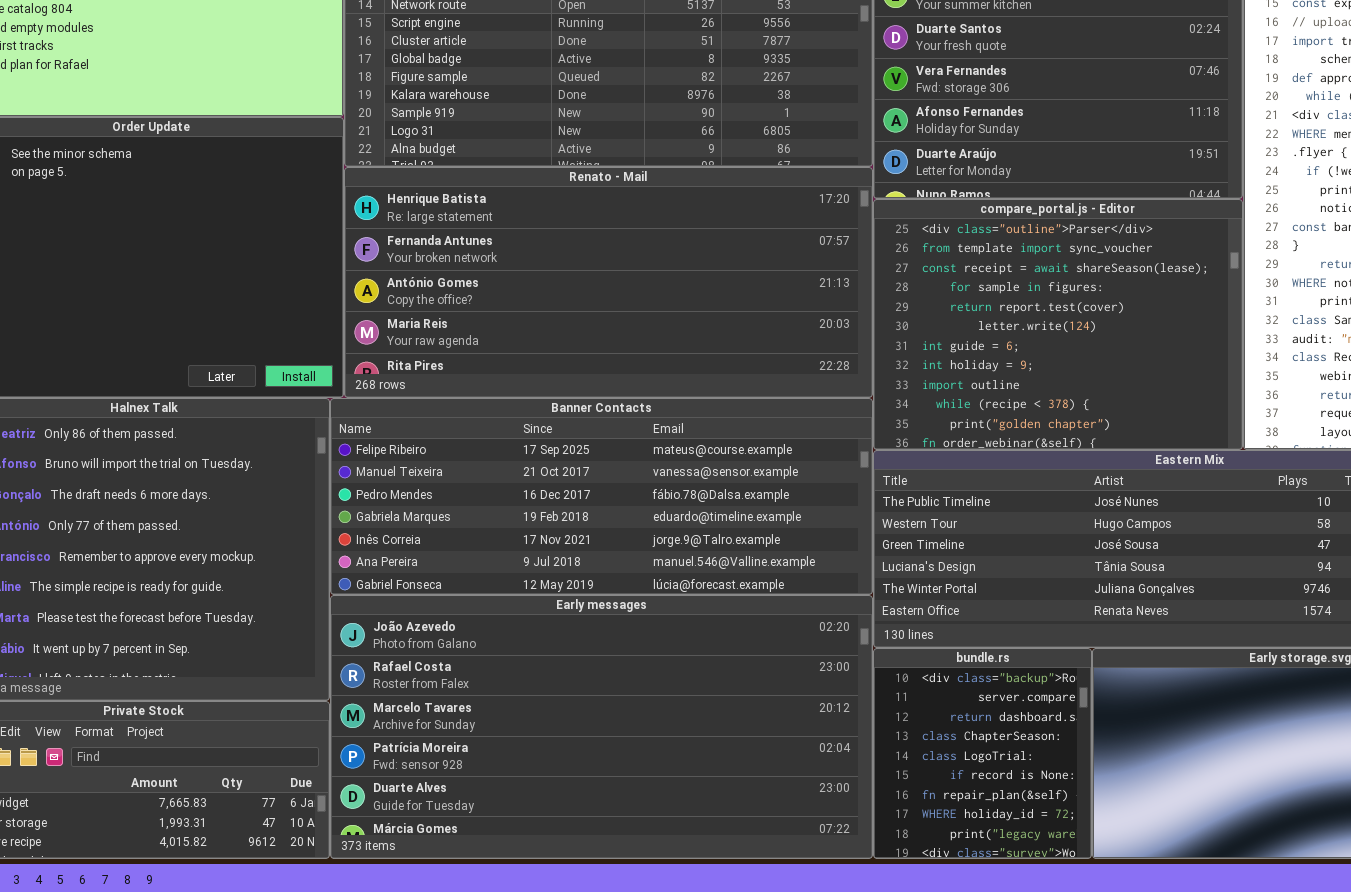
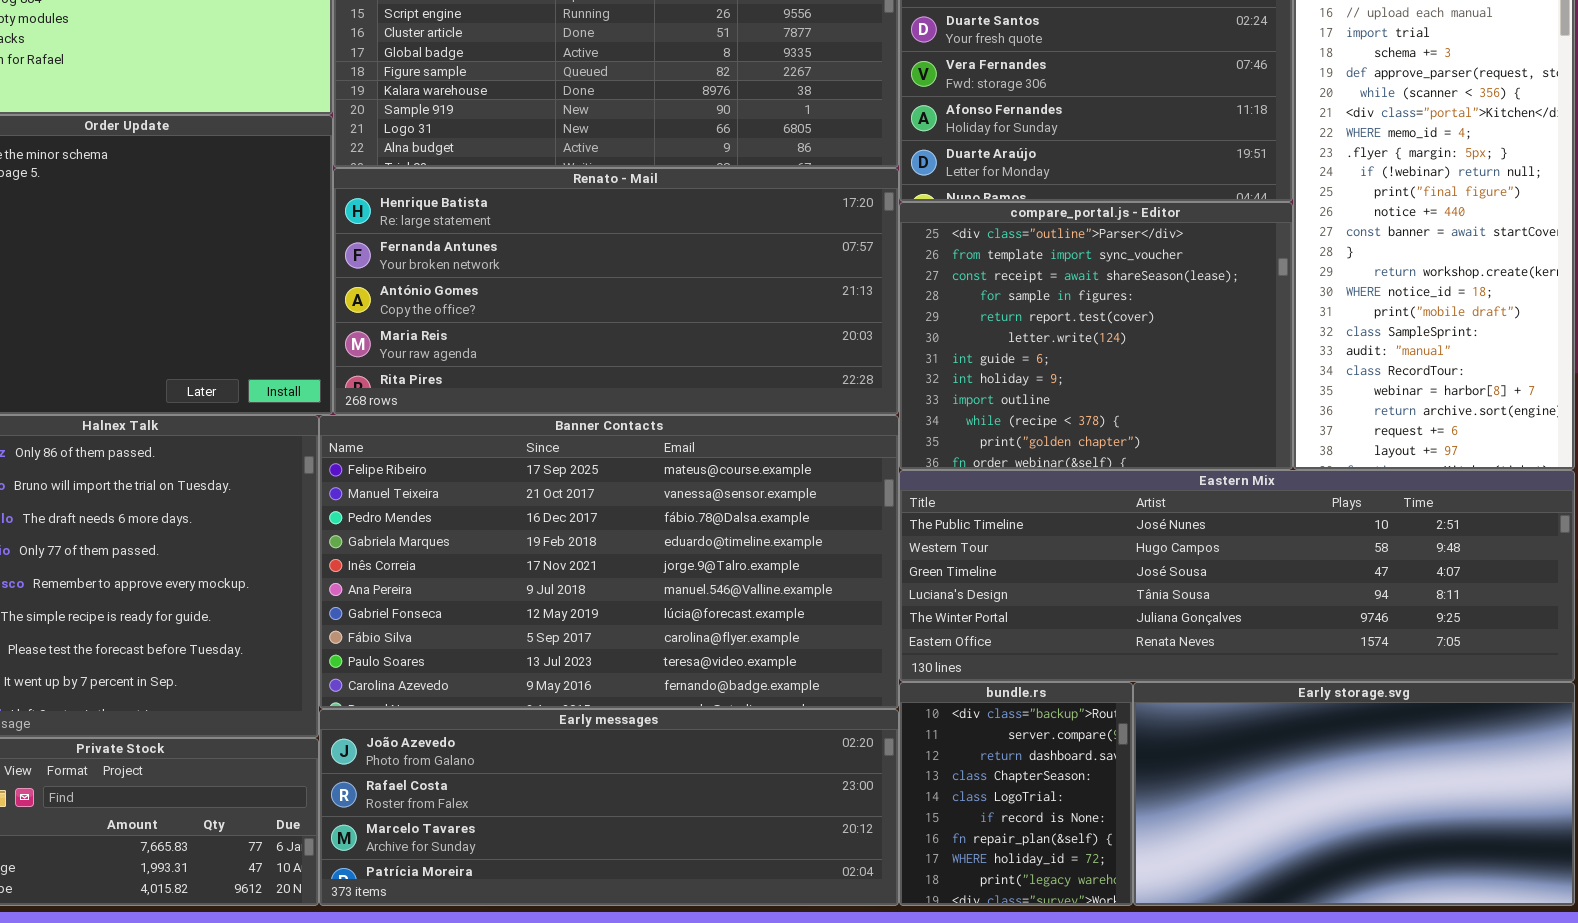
Banner Contacts: [330,398,873,595] -> [319,415,899,709], resized
Early messages: [330,595,873,859] -> [319,709,899,906], resized

